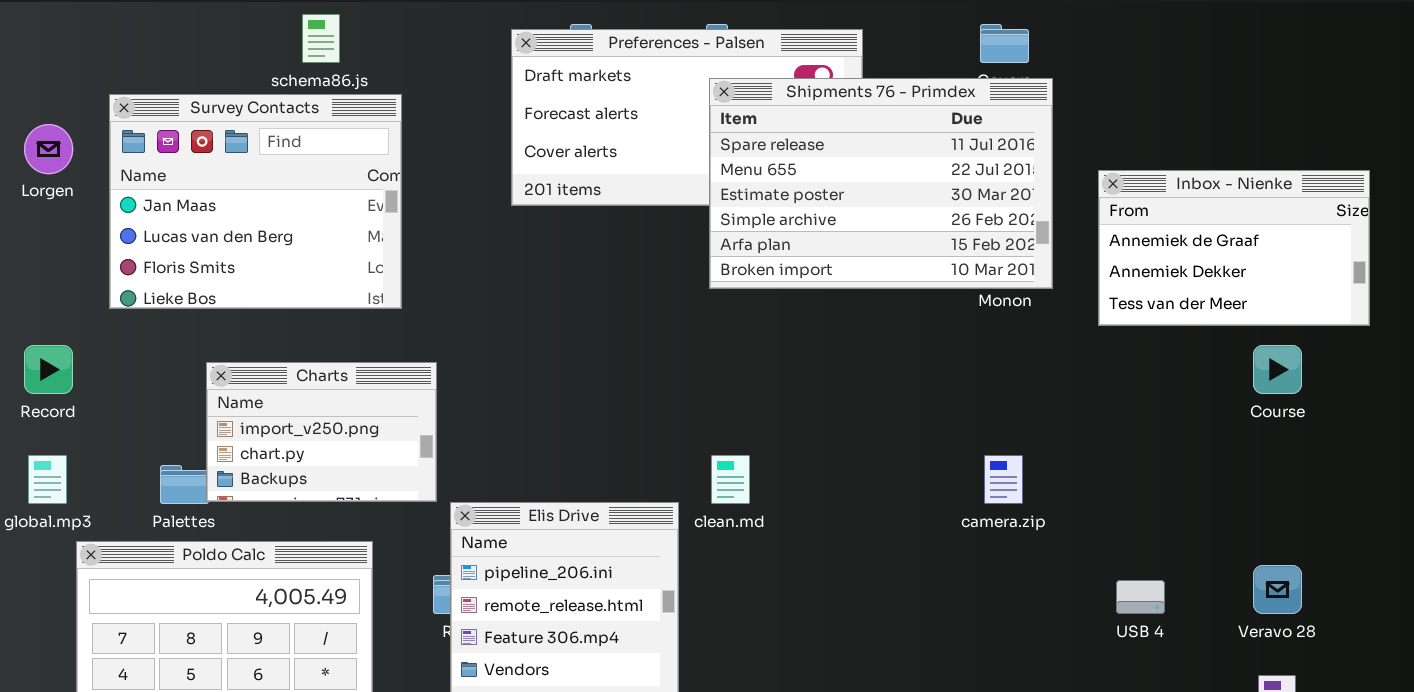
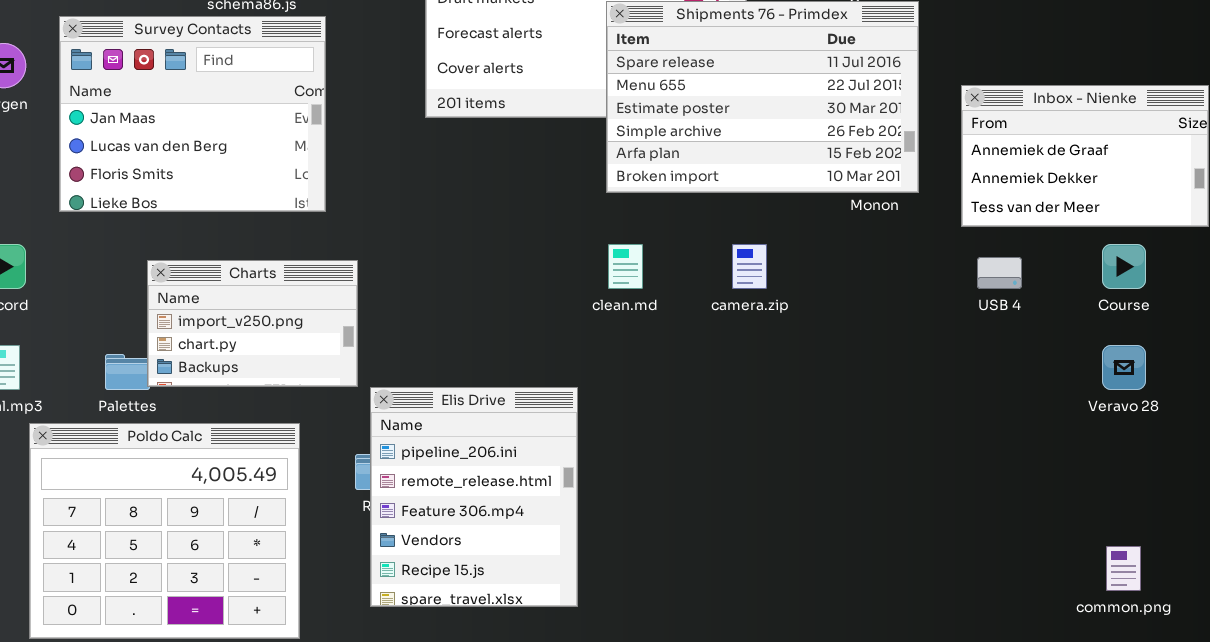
clean.md: [711,455,750,504] -> [608,244,643,289], moved
camera.zip: [984,455,1023,504] -> [732,244,767,289], moved
Veravo 28: [1253,565,1302,614] -> [1102,345,1146,390], moved
USB 4: [1116,580,1165,614] -> [977,257,1022,289], moved

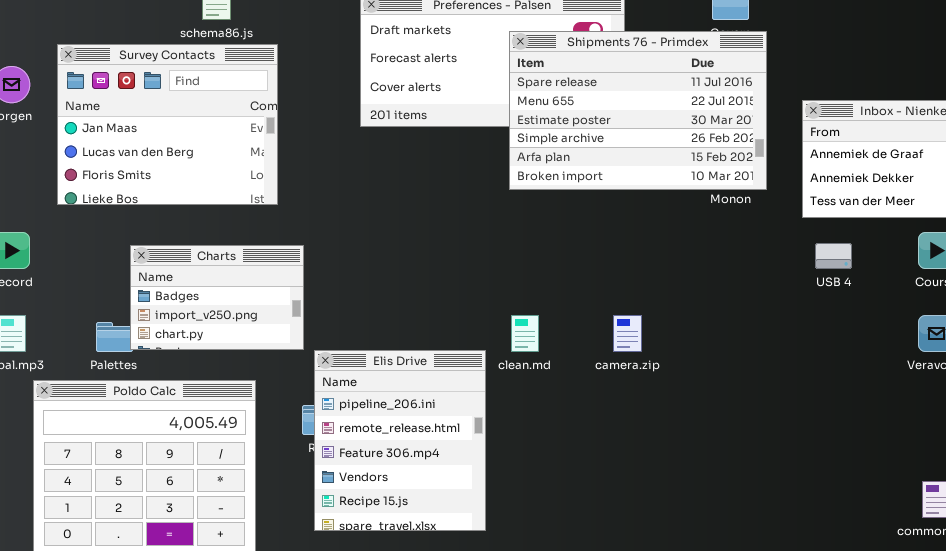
clean.md: [608,244,643,289] -> [511,315,539,352], moved
camera.zip: [732,244,767,289] -> [613,315,642,352], moved
Charts: [147,260,358,387] -> [130,245,304,350], scrolled up 1 row

